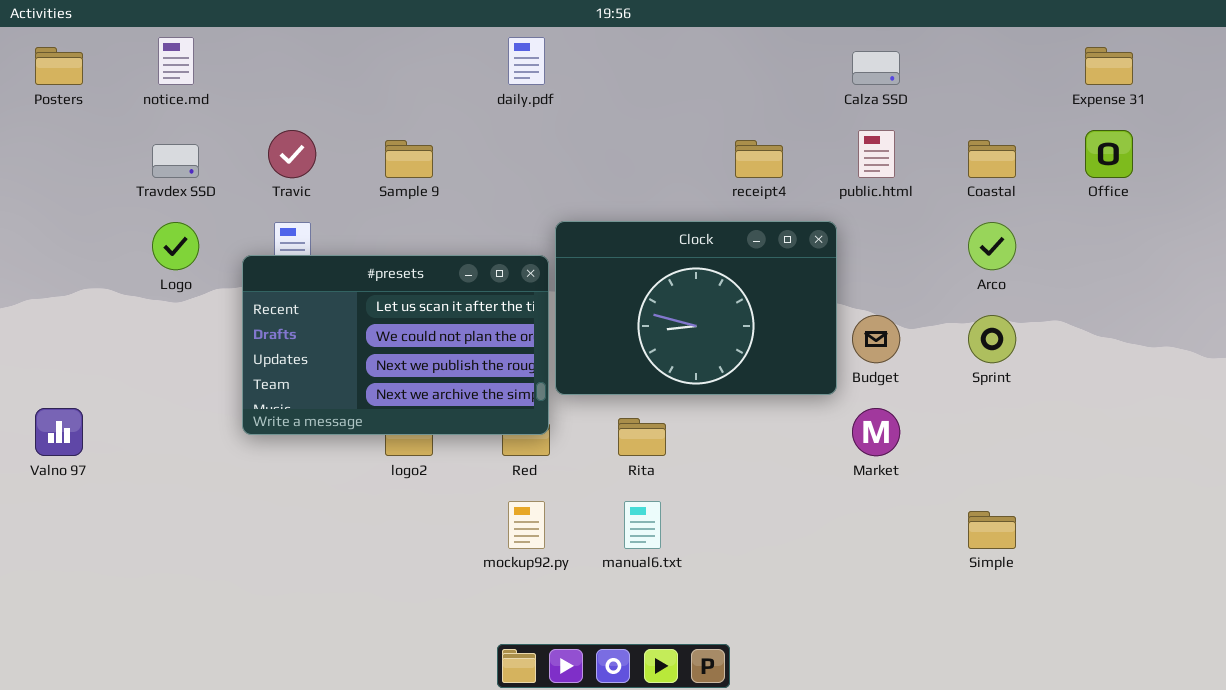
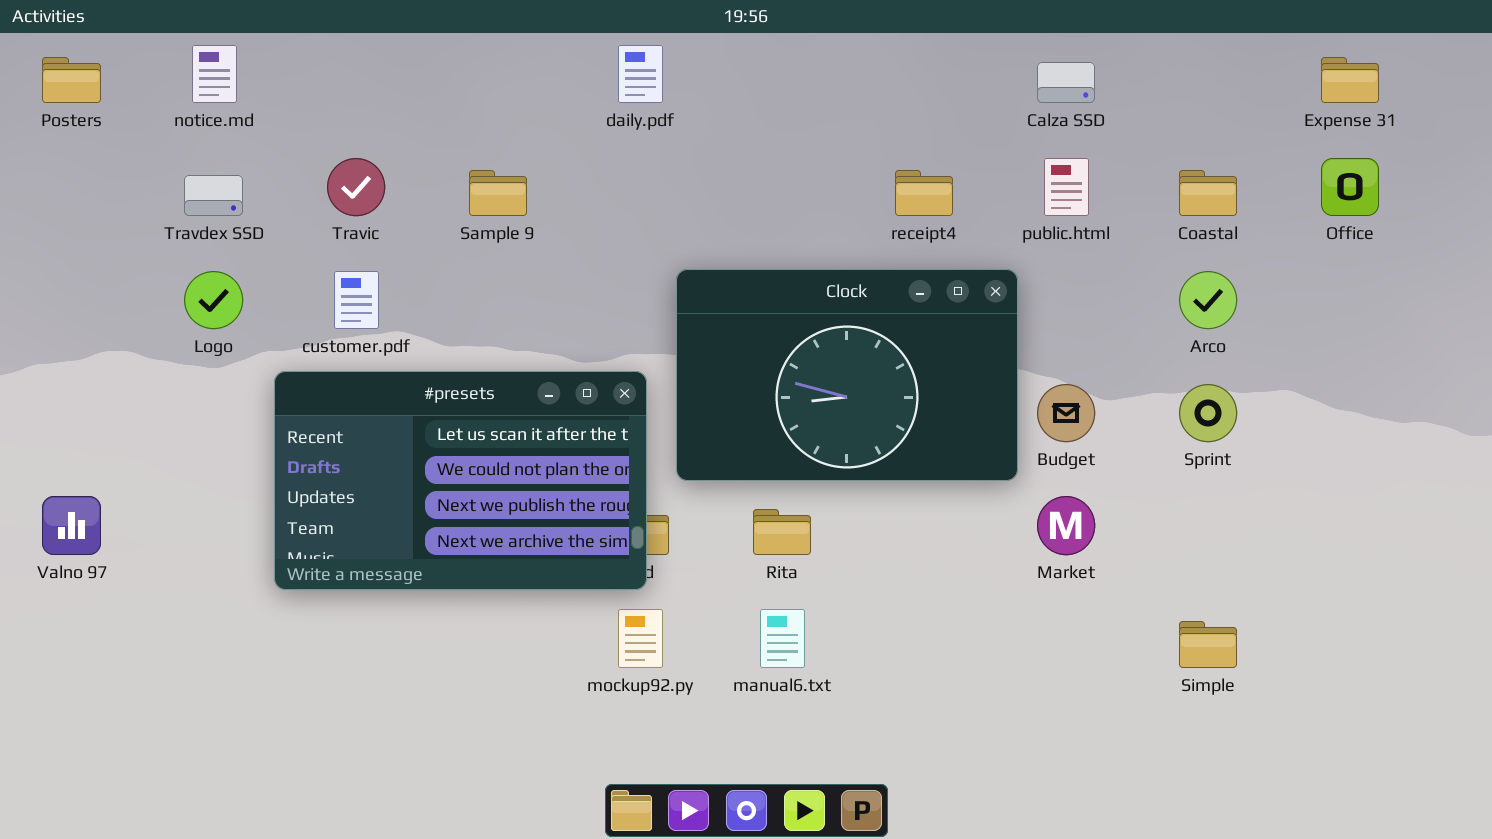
#presets: [242,255,549,435] -> [274,371,647,590], moved

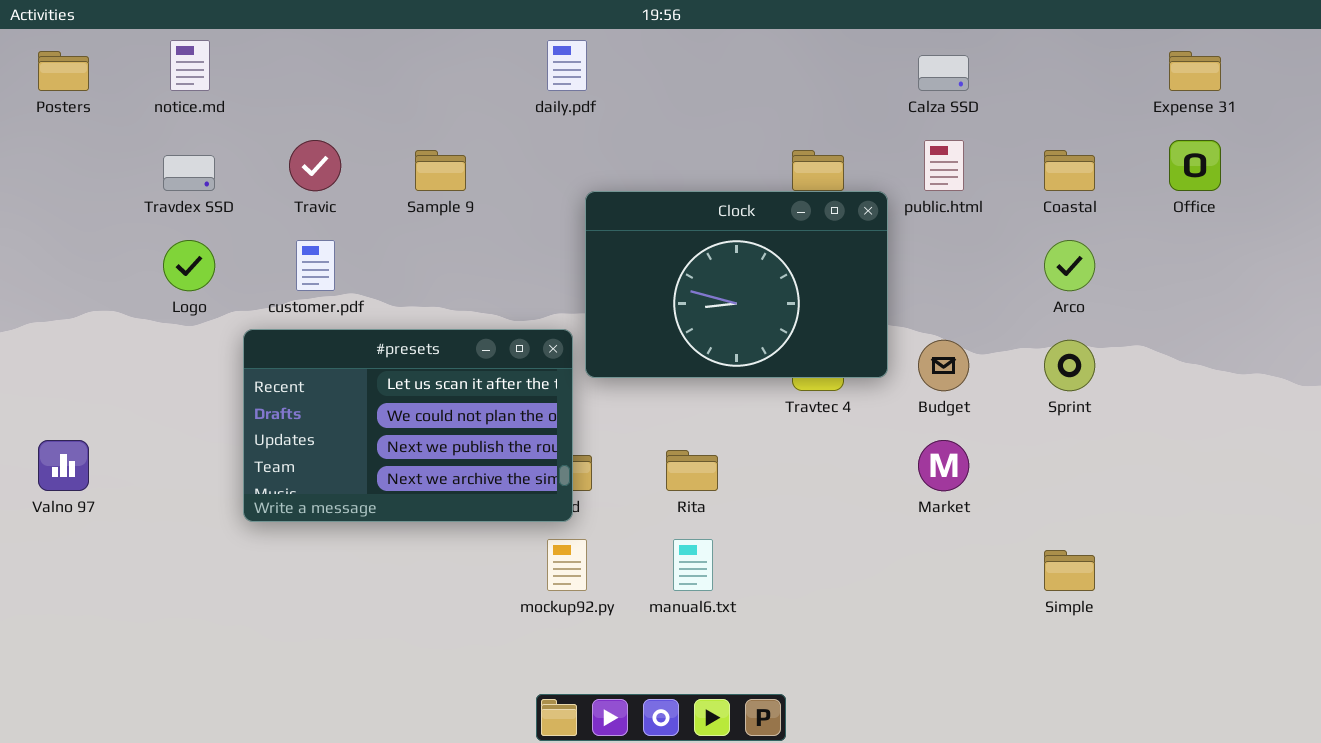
Clock: [676,269,1018,481] -> [585,191,888,378], moved

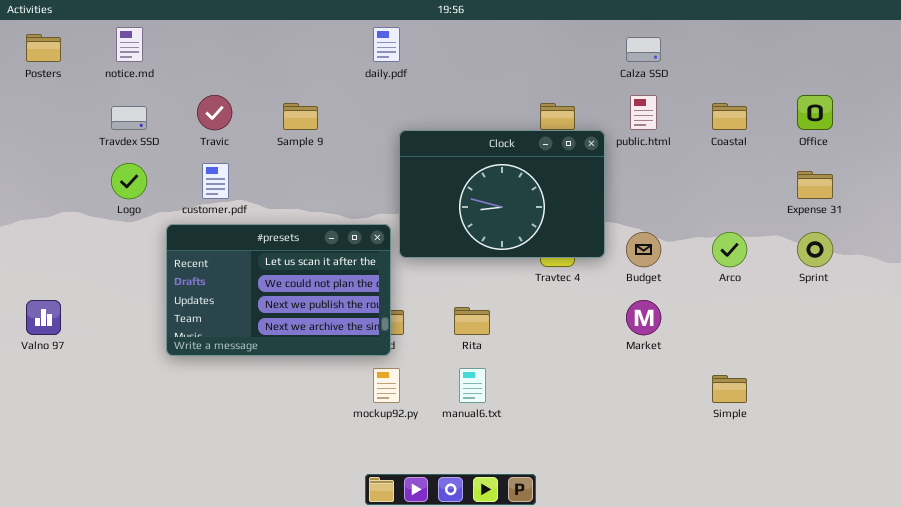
Expense 31: [1169,51,1221,91] -> [797,171,833,199], moved
Arco: [1044,240,1095,291] -> [712,232,747,267], moved
Sprint: [1044,340,1095,391] -> [797,232,833,267], moved

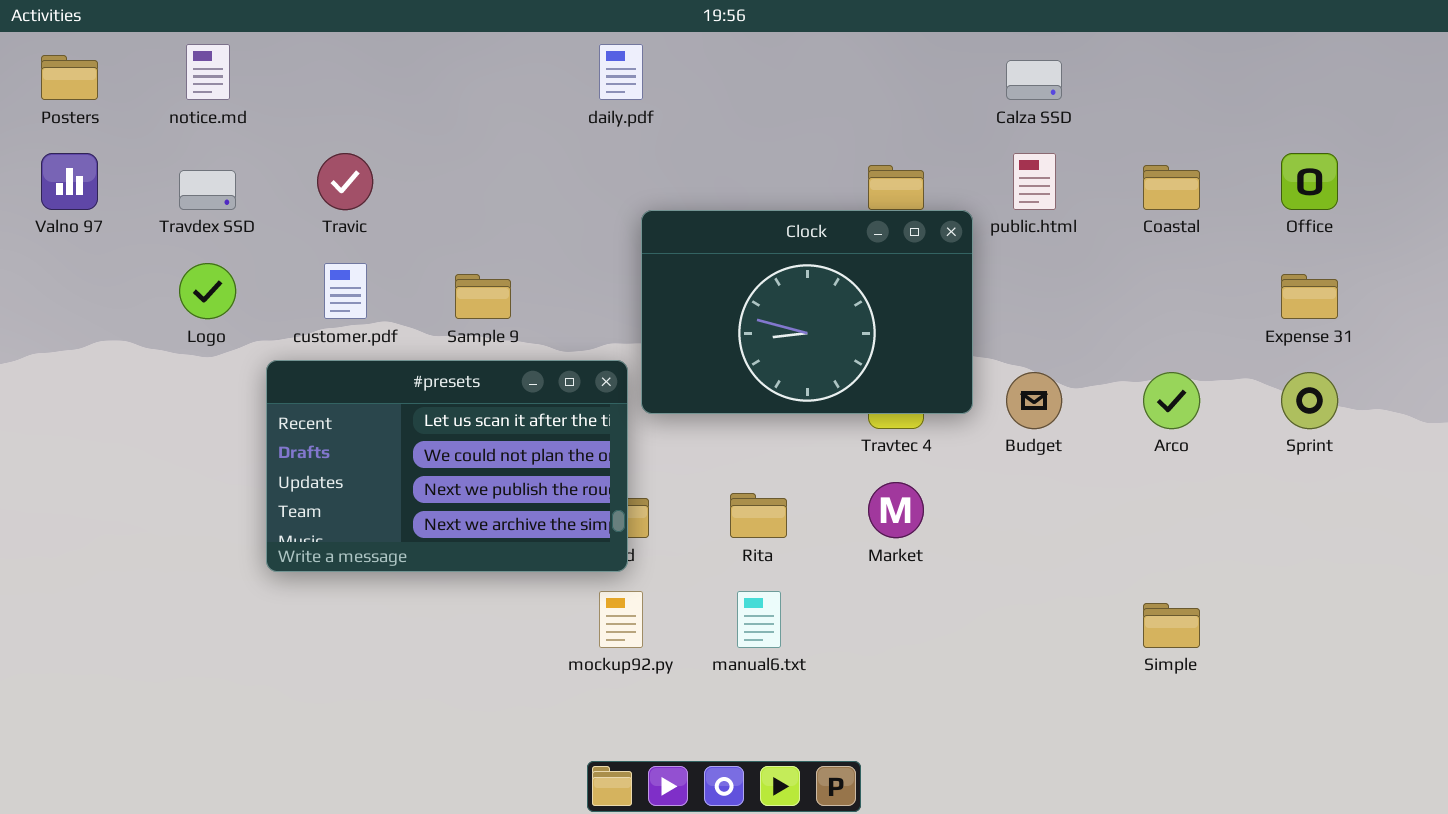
Sample 9: [283,103,318,130] -> [455,274,511,319], moved
Valno 97: [26,300,61,335] -> [41,153,98,210], moved
Market: [626,300,661,335] -> [868,482,924,538], moved

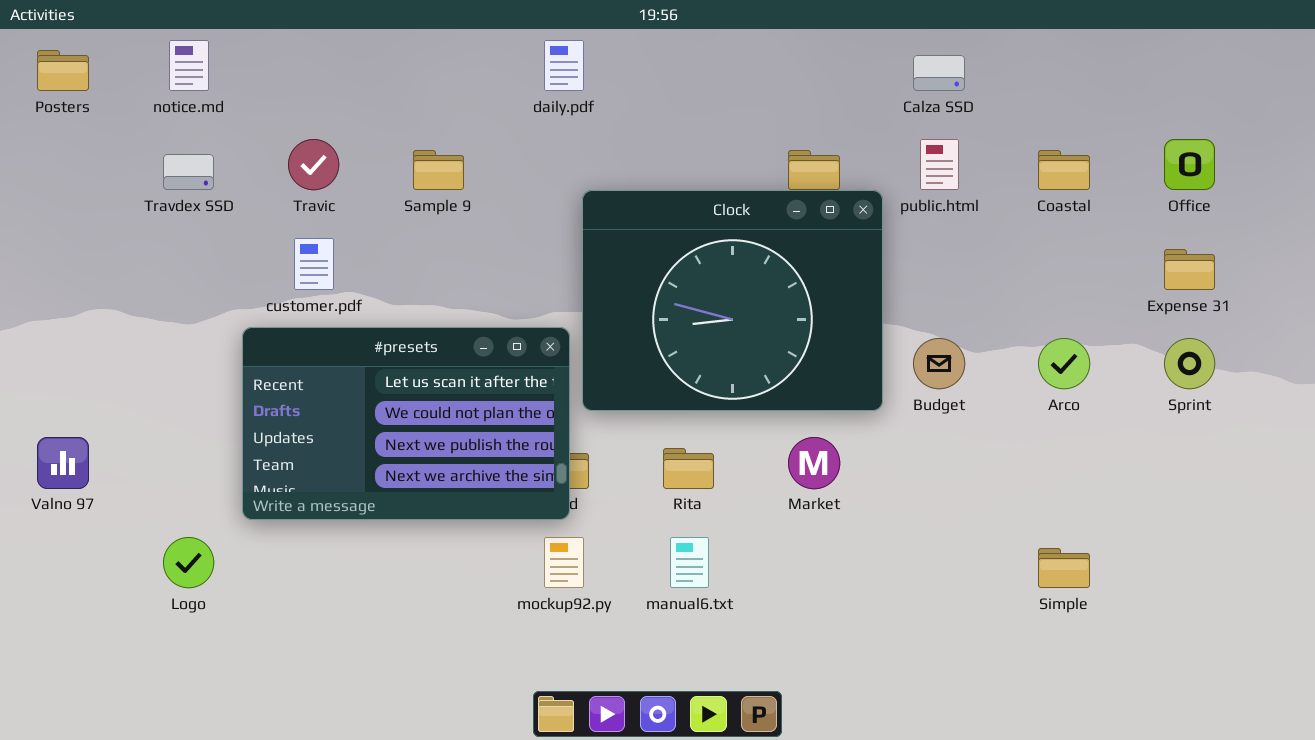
Valno 97: [41,153,98,210] -> [37,437,89,489], moved
Clock: [641,210,973,414] -> [582,190,883,411], resized
Logo: [179,263,236,319] -> [163,537,214,588], moved
Sample 9: [455,274,511,319] -> [413,150,464,190], moved

